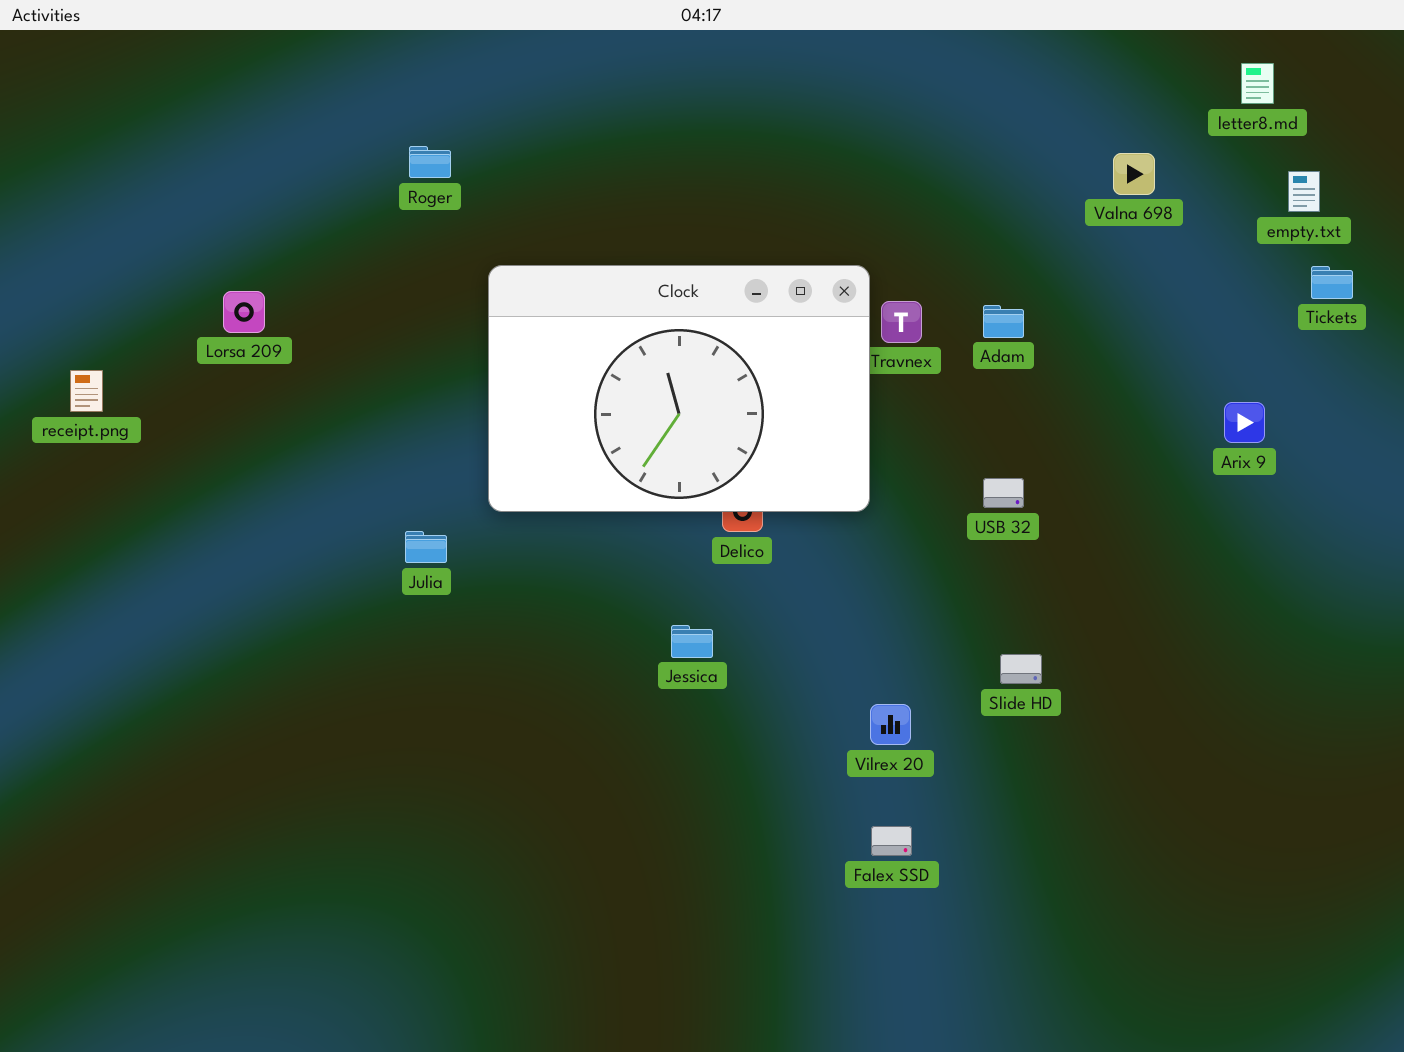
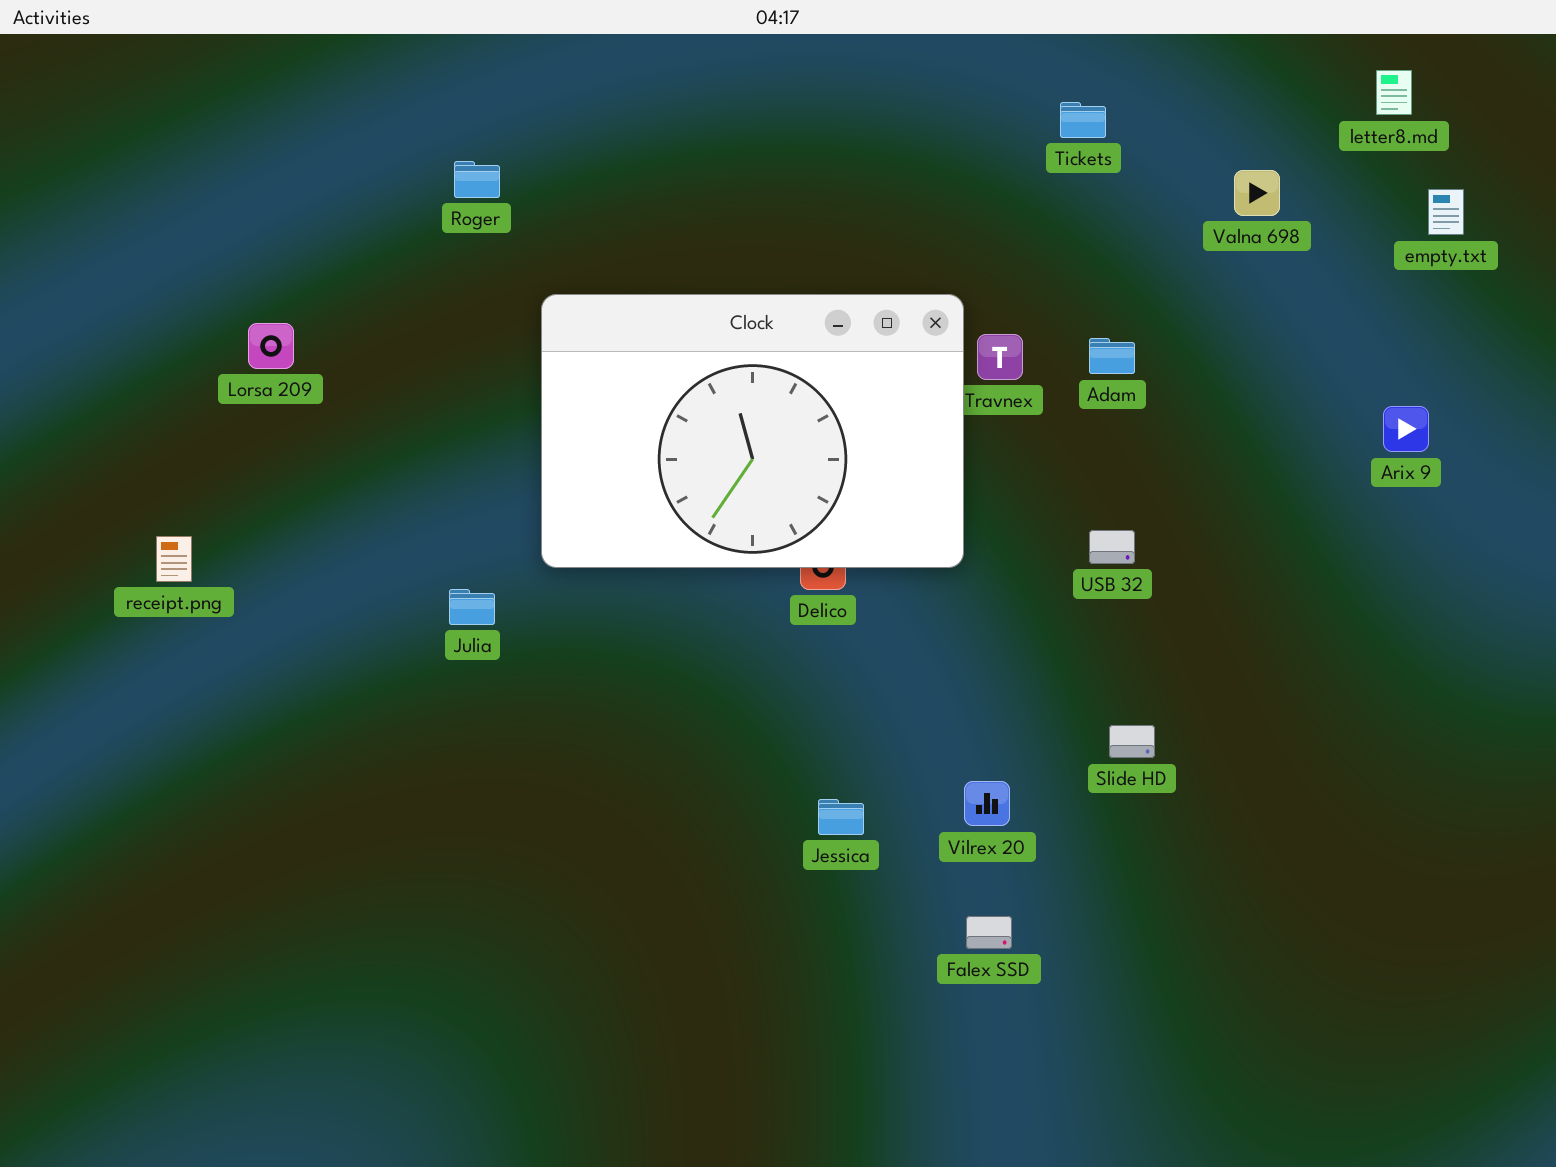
Tickets: [1311,266,1353,299] -> [1060,102,1106,138], moved
receipt.png: [70,370,103,412] -> [156,536,192,582], moved
Arix 9: [1224,402,1265,443] -> [1383,406,1429,452], moved
Jessica: [671,625,713,658] -> [818,799,864,835], moved

